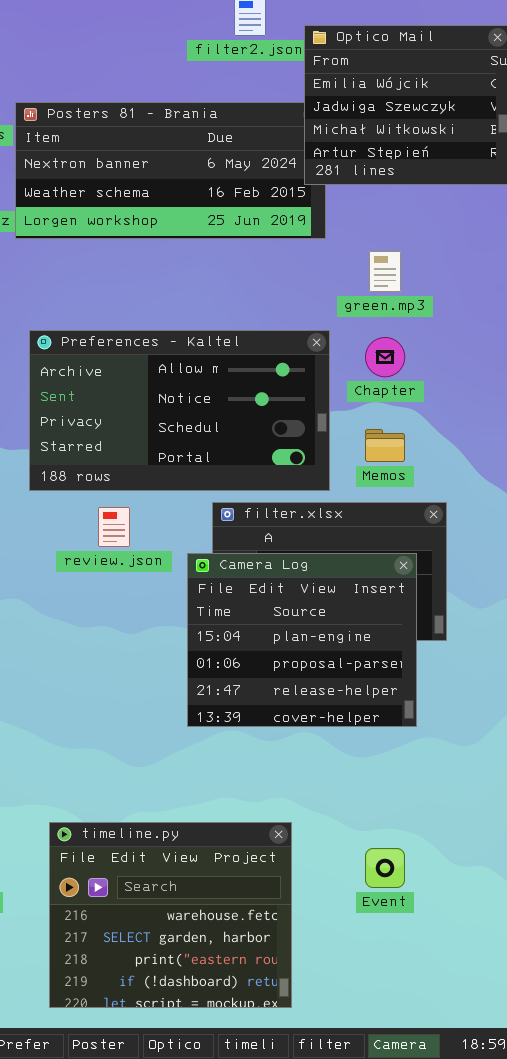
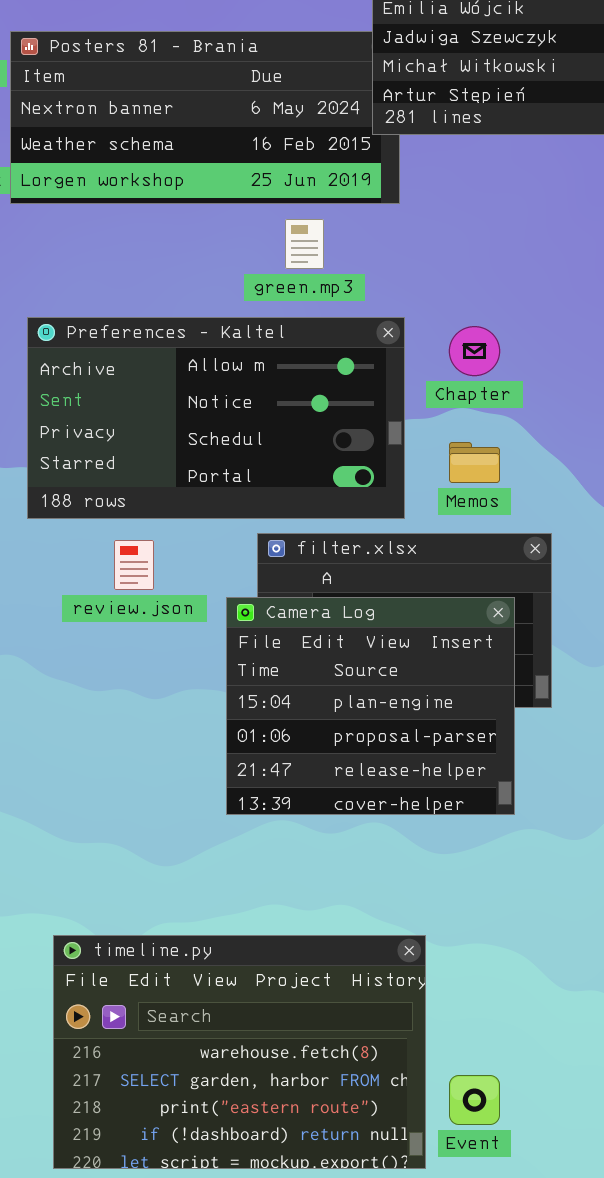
green.mp3: [369,251,401,292] -> [285,219,324,269], moved
timeline.py: [49,822,292,1008] -> [53,935,426,1169], resized
Event: [365,848,405,888] -> [449,1075,500,1125], moved

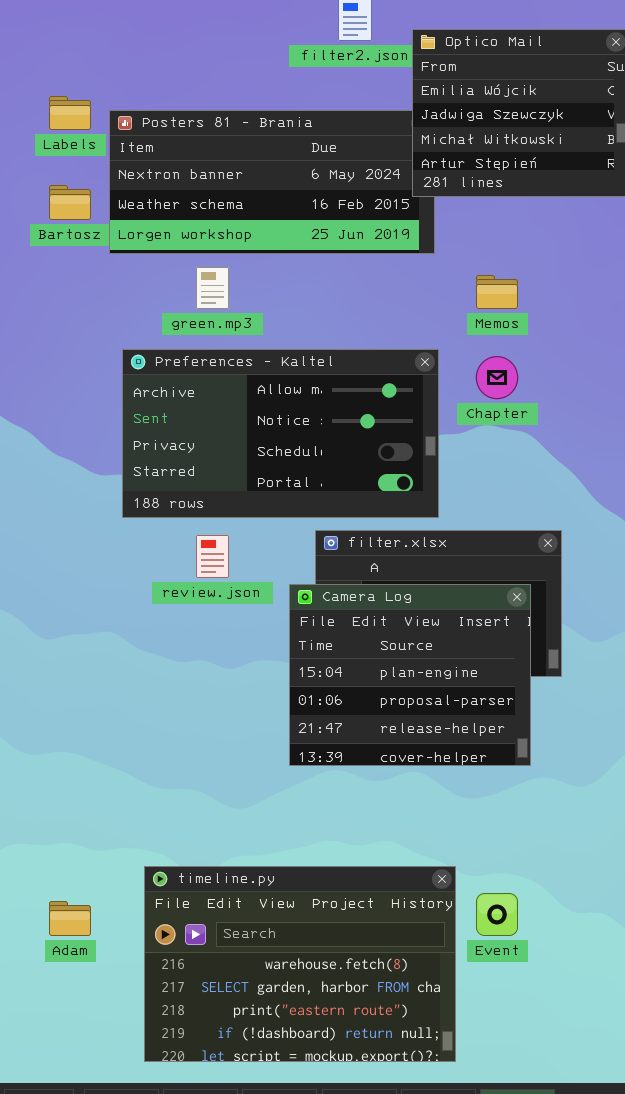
green.mp3: [285,219,324,269] -> [196,267,229,309], moved
Memos: [449,442,500,483] -> [476,275,518,309], moved
Event: [449,1075,500,1125] -> [476,893,518,936], moved

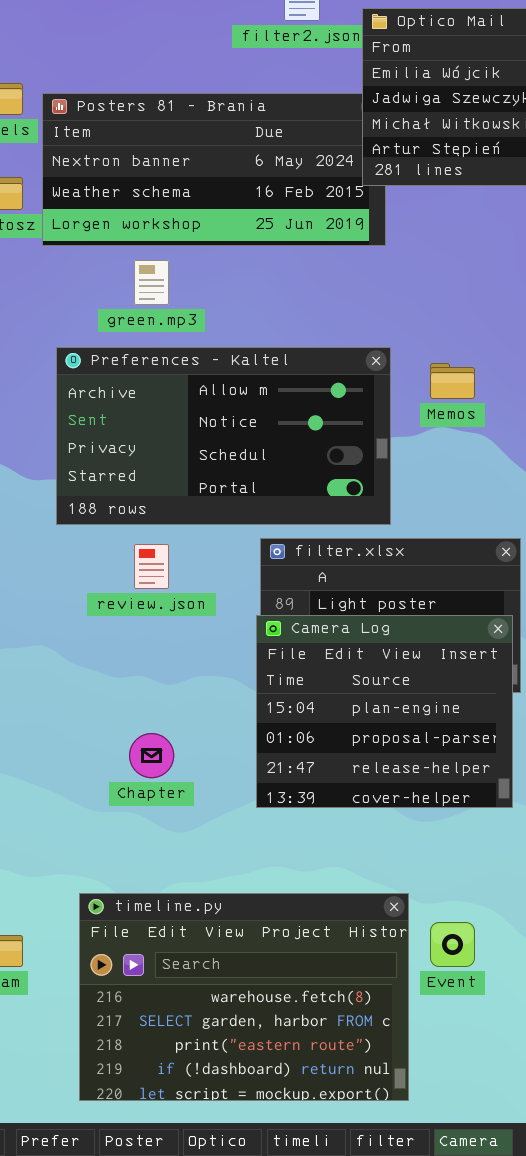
Memos: [476,275,518,309] -> [430,363,475,399], moved
Chapter: [476,356,518,399] -> [129,733,174,778], moved
Camera Log: [289,584,531,766] -> [256,615,513,808], moved

